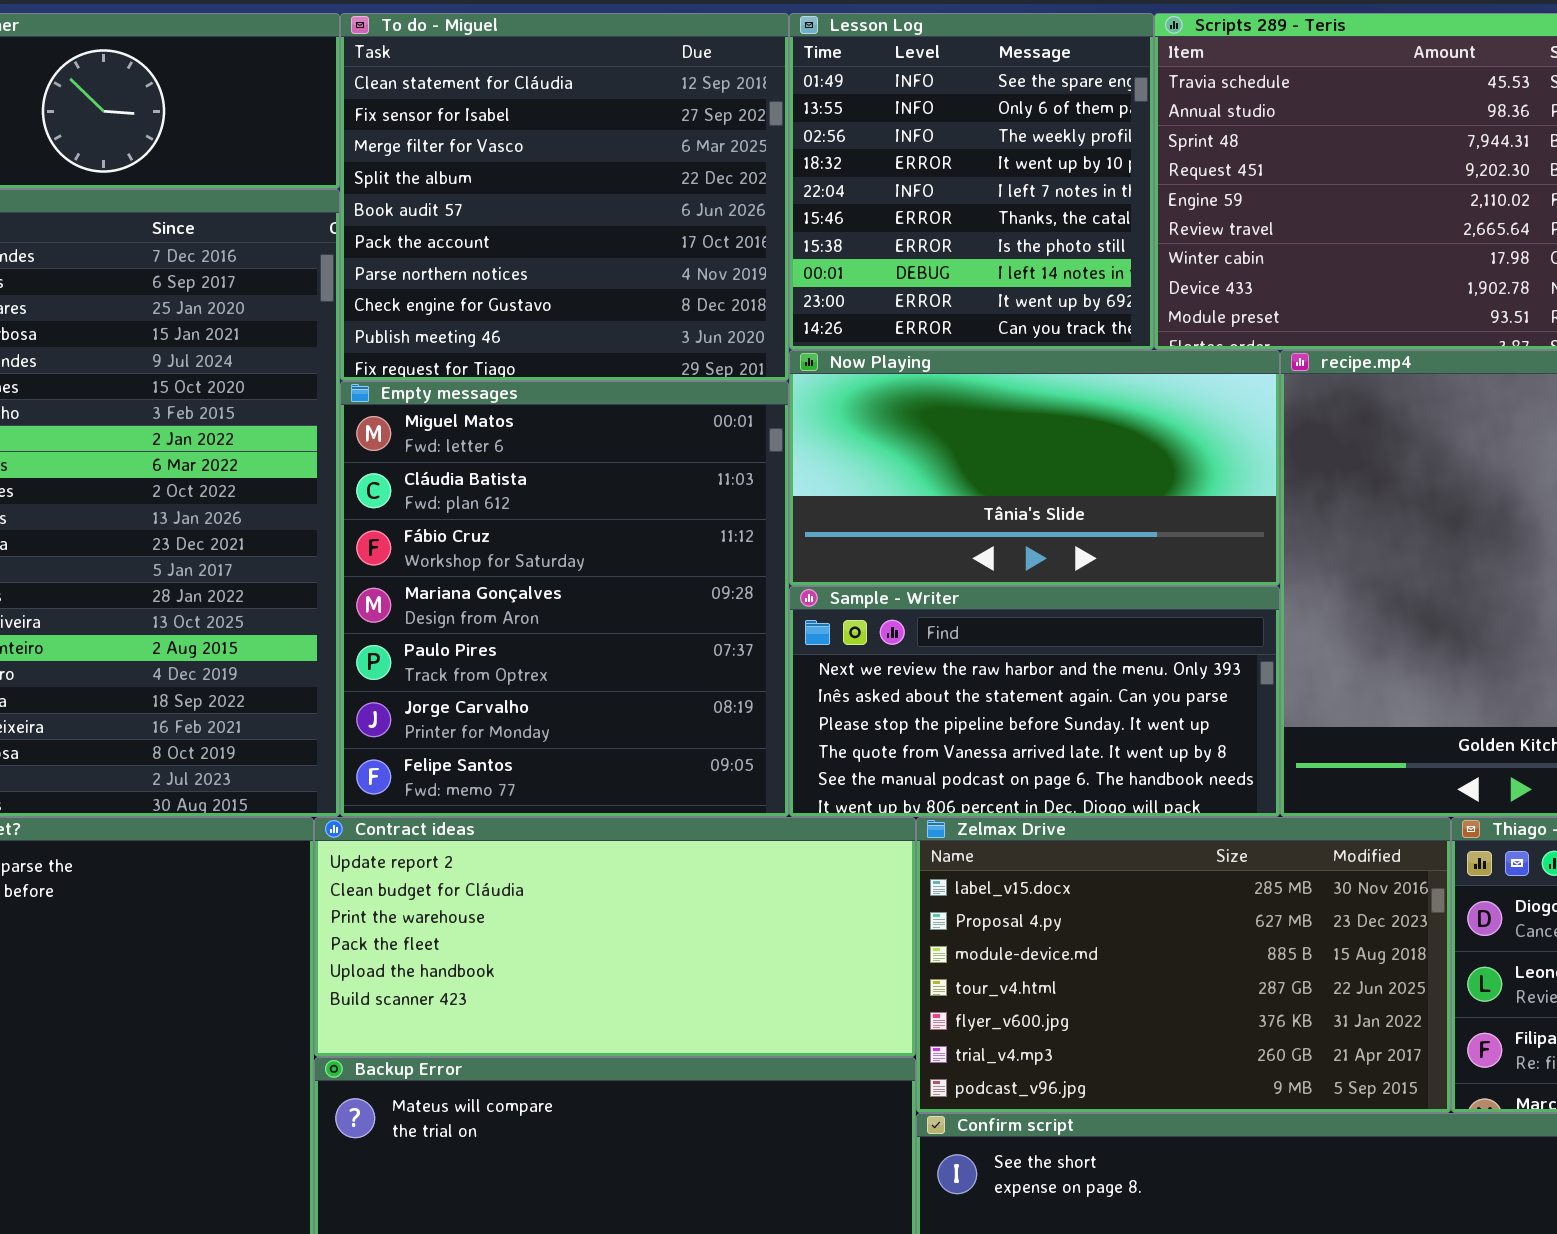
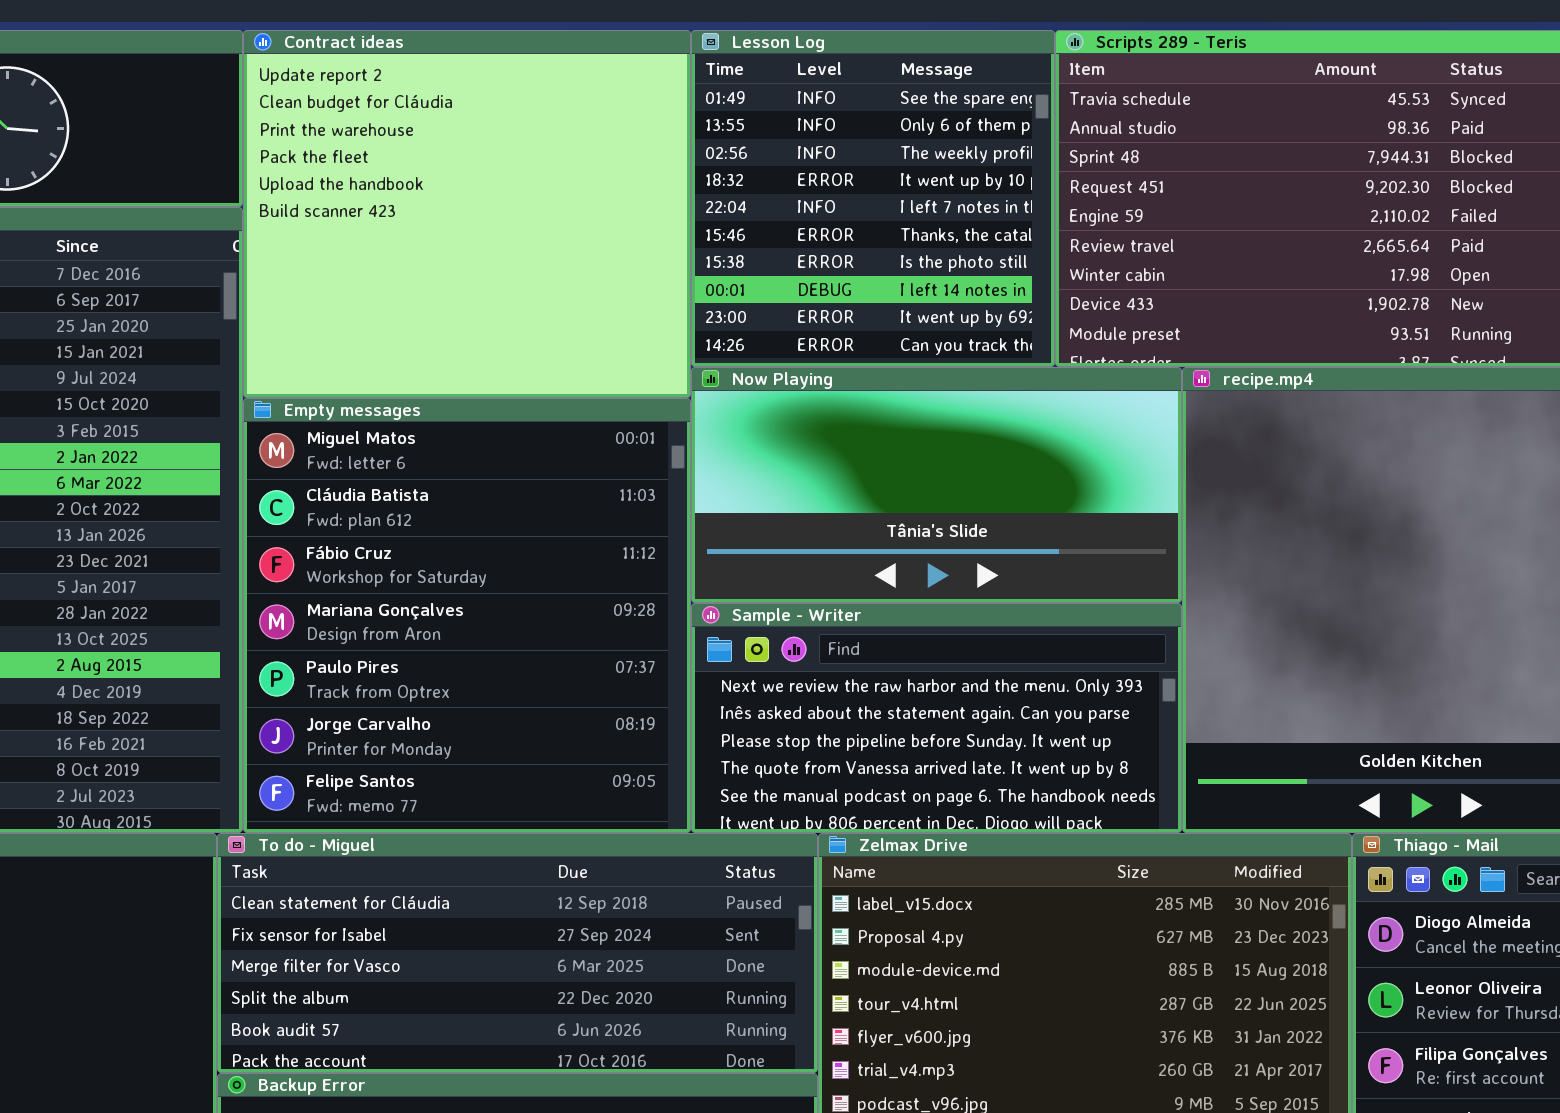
To do - Miguel: [340,13,789,381] -> [217,833,818,1073], moved, resized
Contract ideas: [314,817,916,1057] -> [243,30,691,398], moved, resized

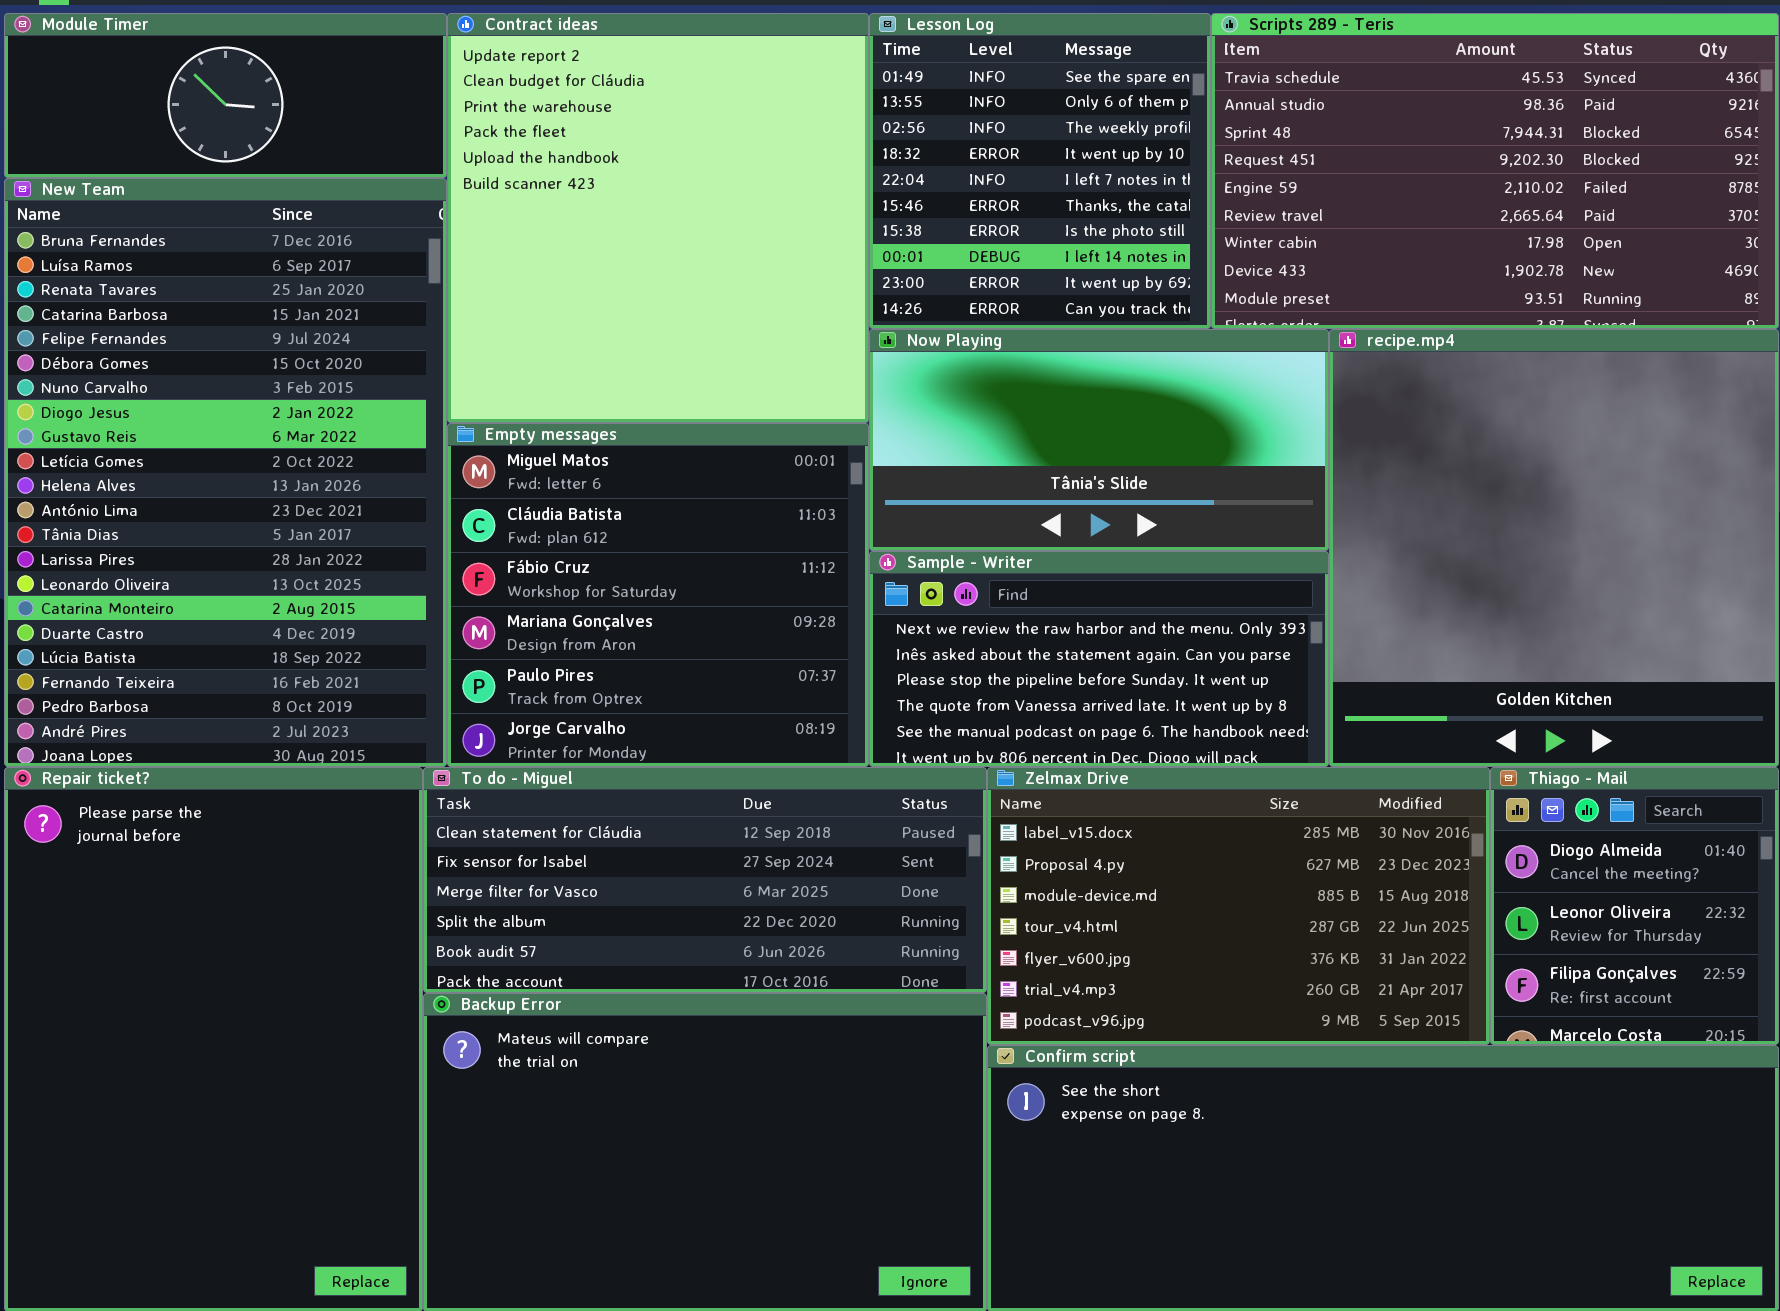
Contract ideas: [243,30,691,398] -> [447,13,869,423], resized
Empty messages: [243,398,691,833] -> [447,423,869,767], resized

